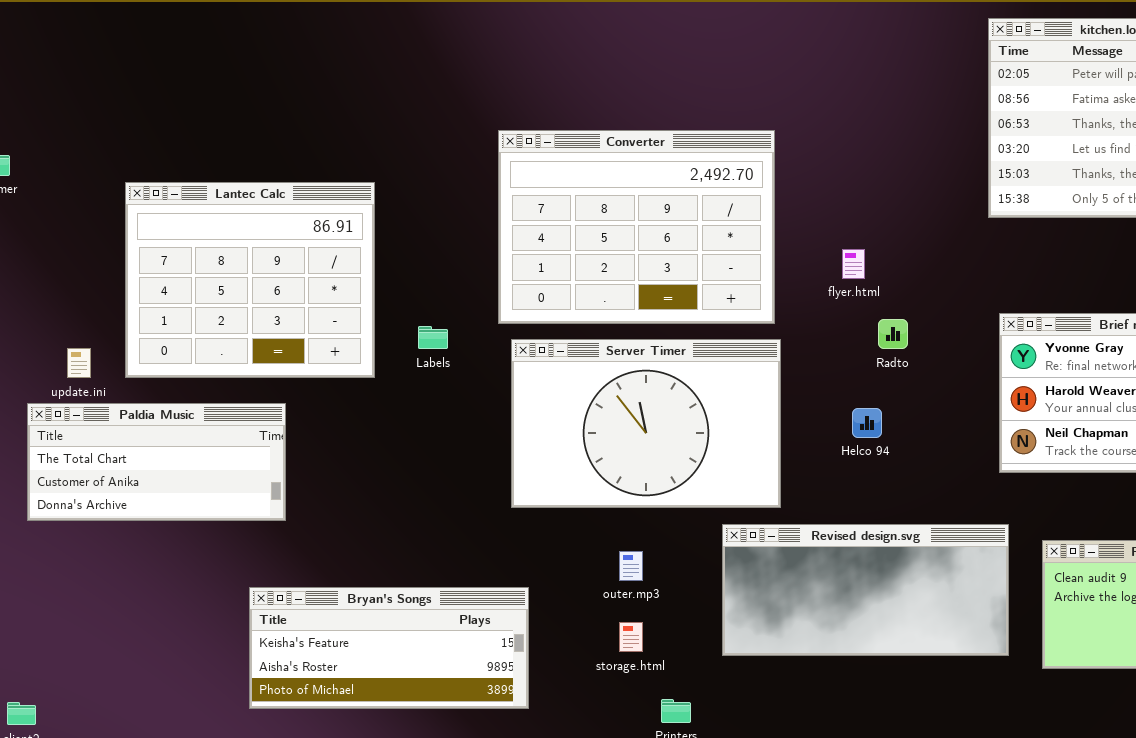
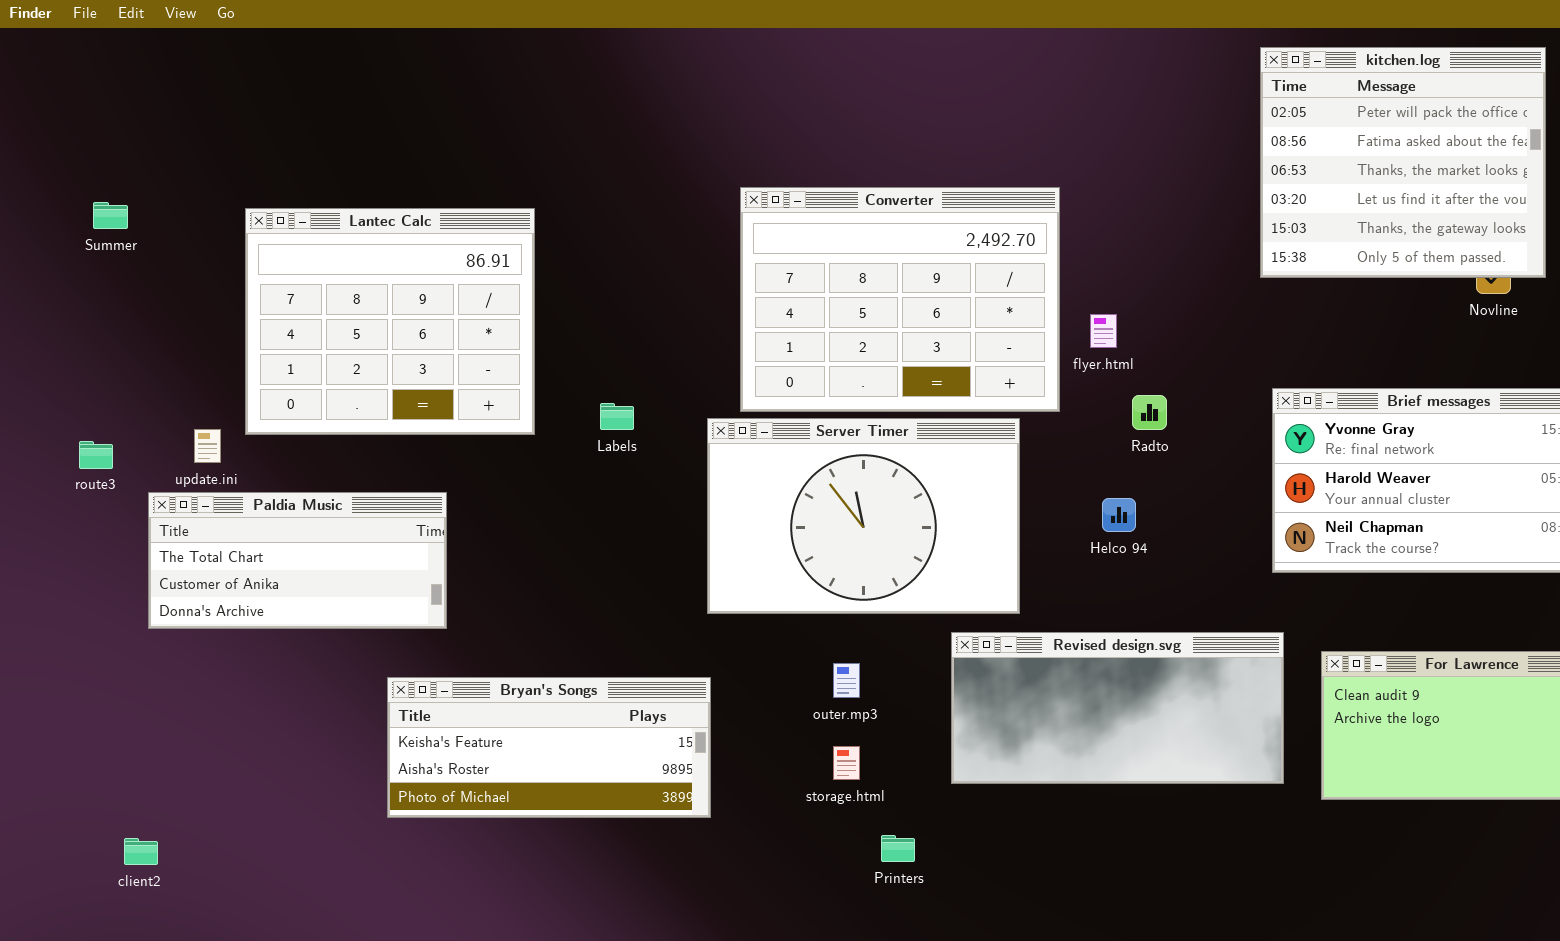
Converter: [498,130,775,324] -> [740,187,1060,412], moved
Lantec Calc: [125,182,375,378] -> [245,208,535,435], moved
Bryan's Songs: [249,587,529,709] -> [387,677,711,818], moved

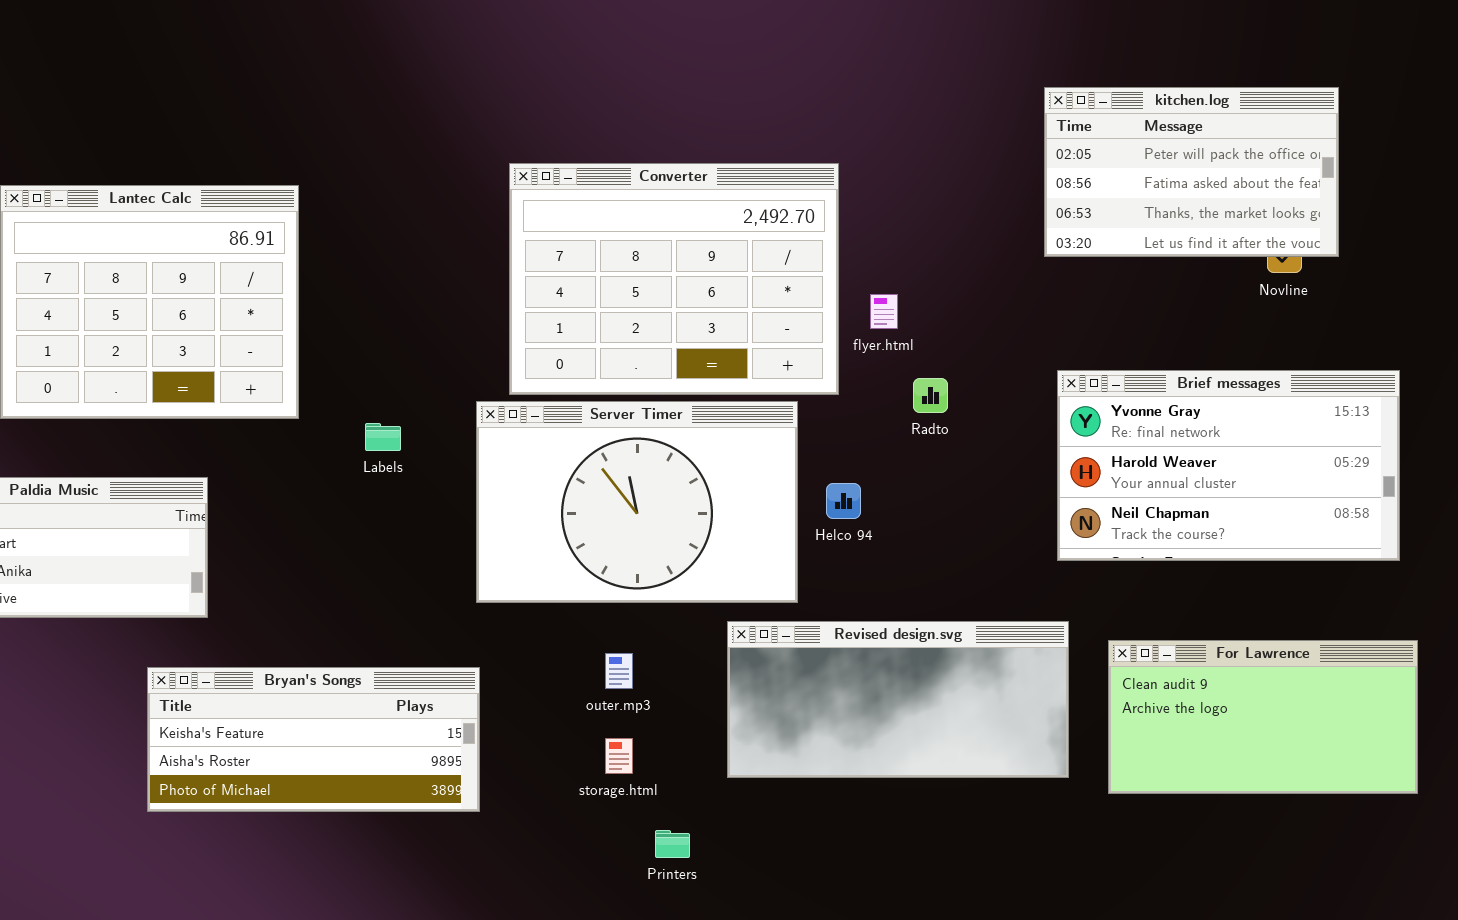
kitchen.log: [1260,47,1546,278] -> [1044,87,1339,257], resized
Labels: [600,403,634,430] -> [365,423,401,451], moved
Helco 94: [1102,498,1136,532] -> [826,483,861,519], moved

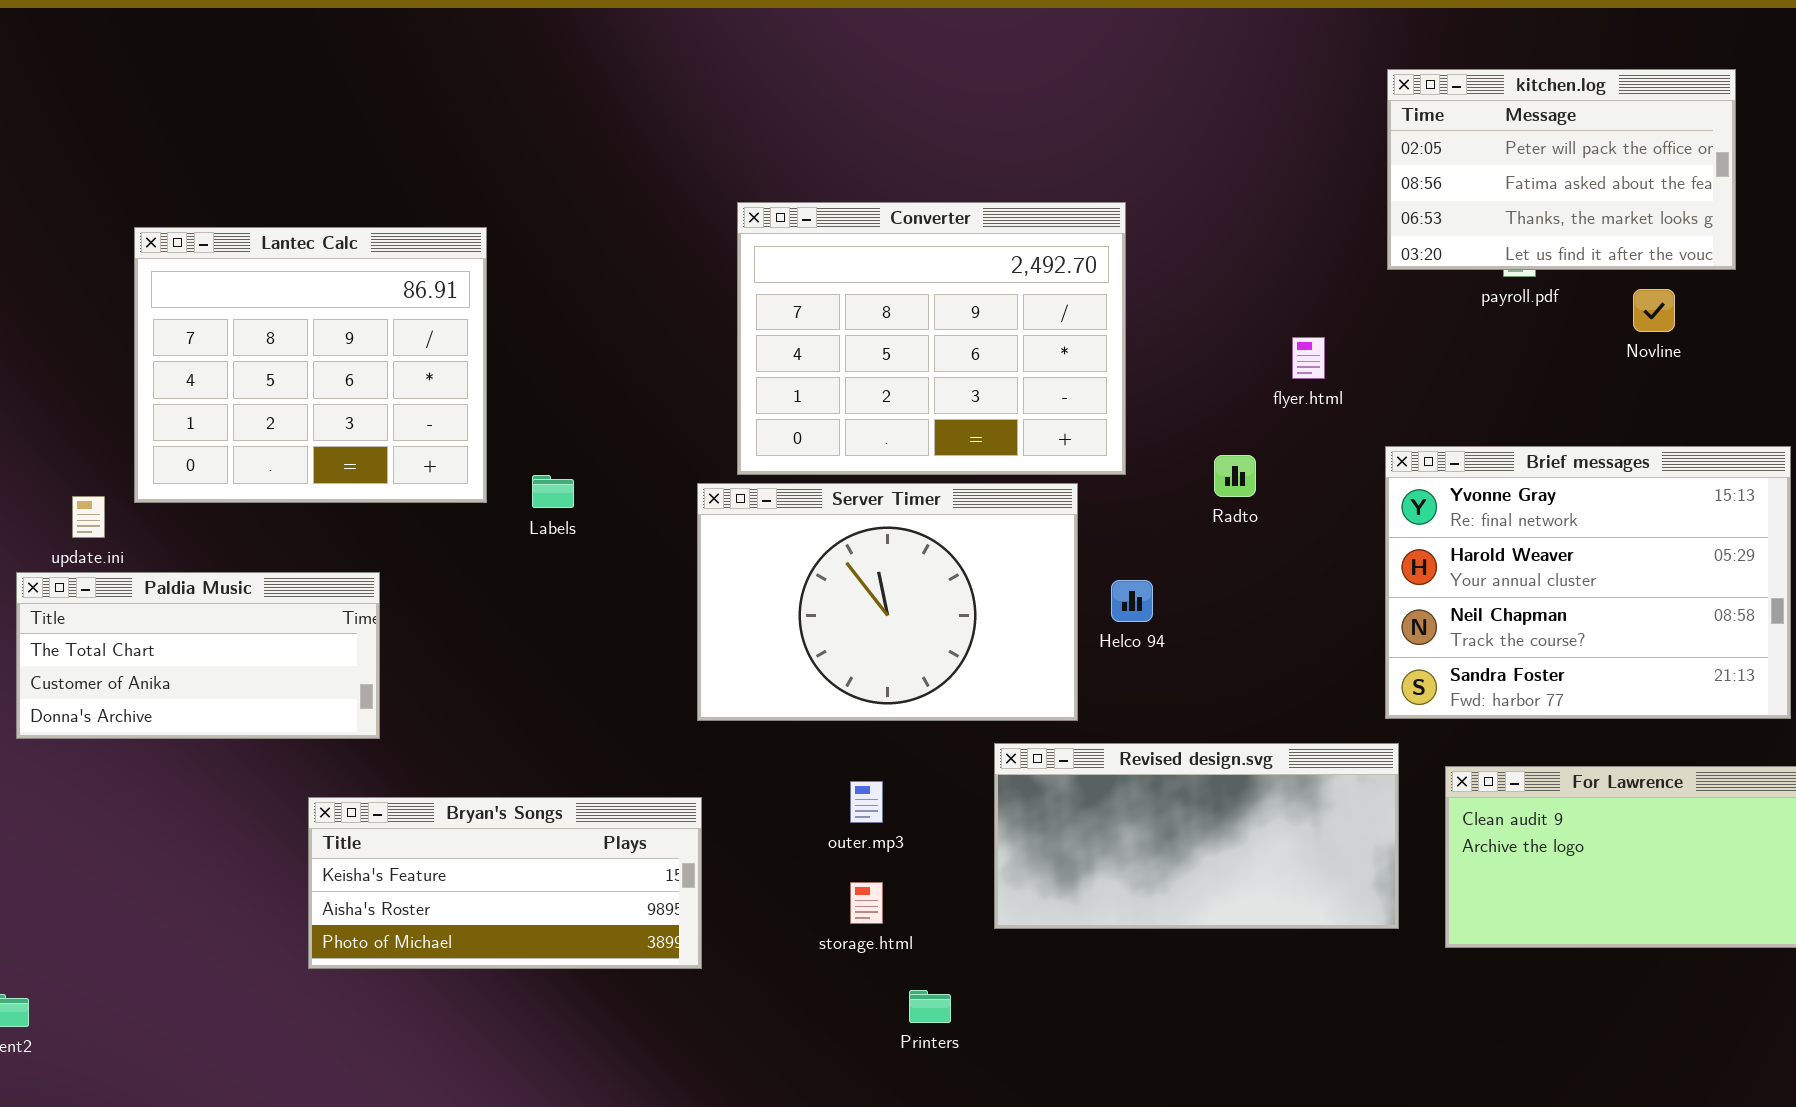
kitchen.log: [1044,87,1339,257] -> [1387,69,1736,270], moved
flyer.html: [870,294,898,329] -> [1292,337,1325,379], moved
Brief messages: [1057,370,1400,561] -> [1385,446,1791,719], resized
Labels: [365,423,401,451] -> [532,475,574,508], moved

